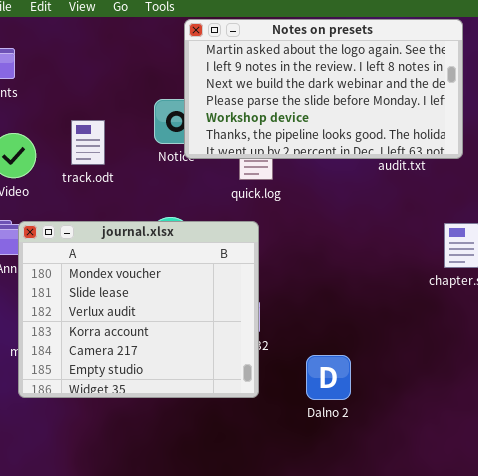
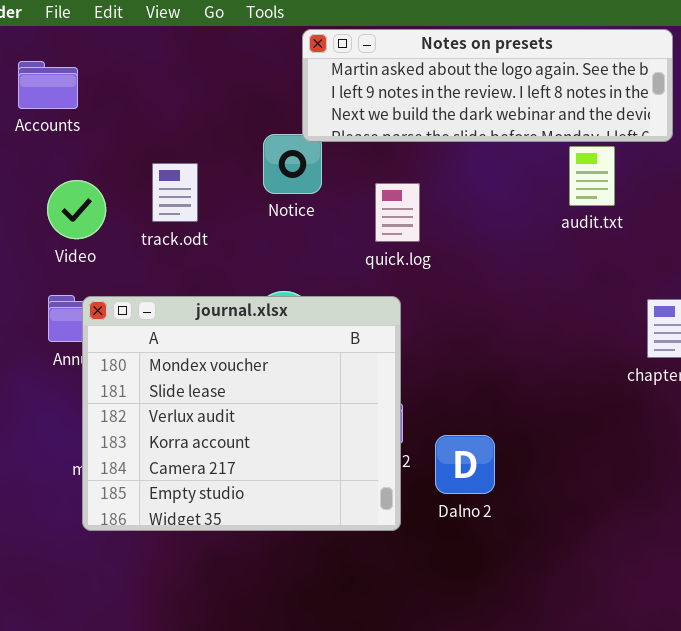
Notes on presets: [184,19,463,159] -> [302,29,673,142], resized
Dalno 2: [306,355,351,400] -> [435,435,495,494], moved

